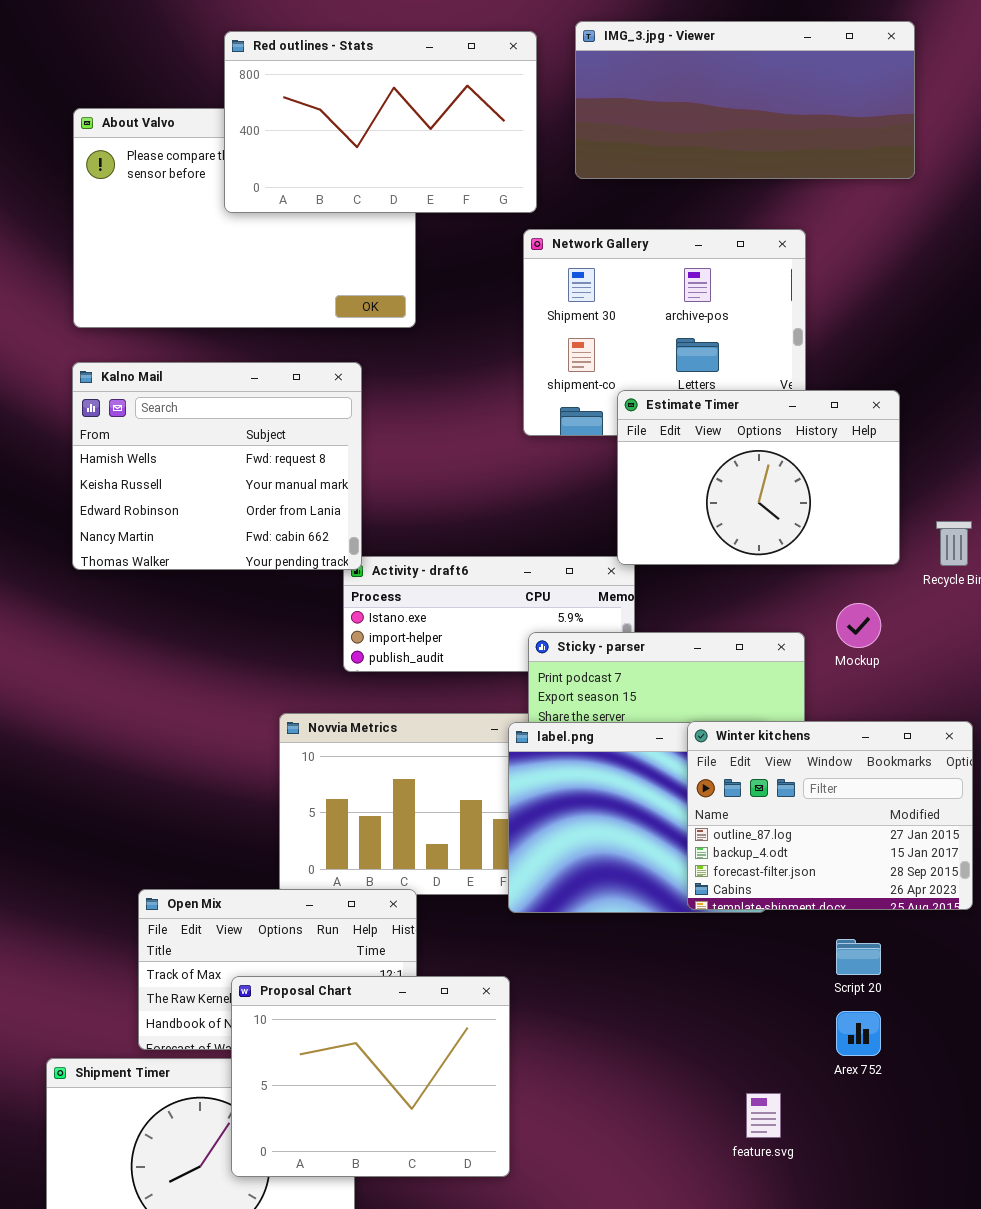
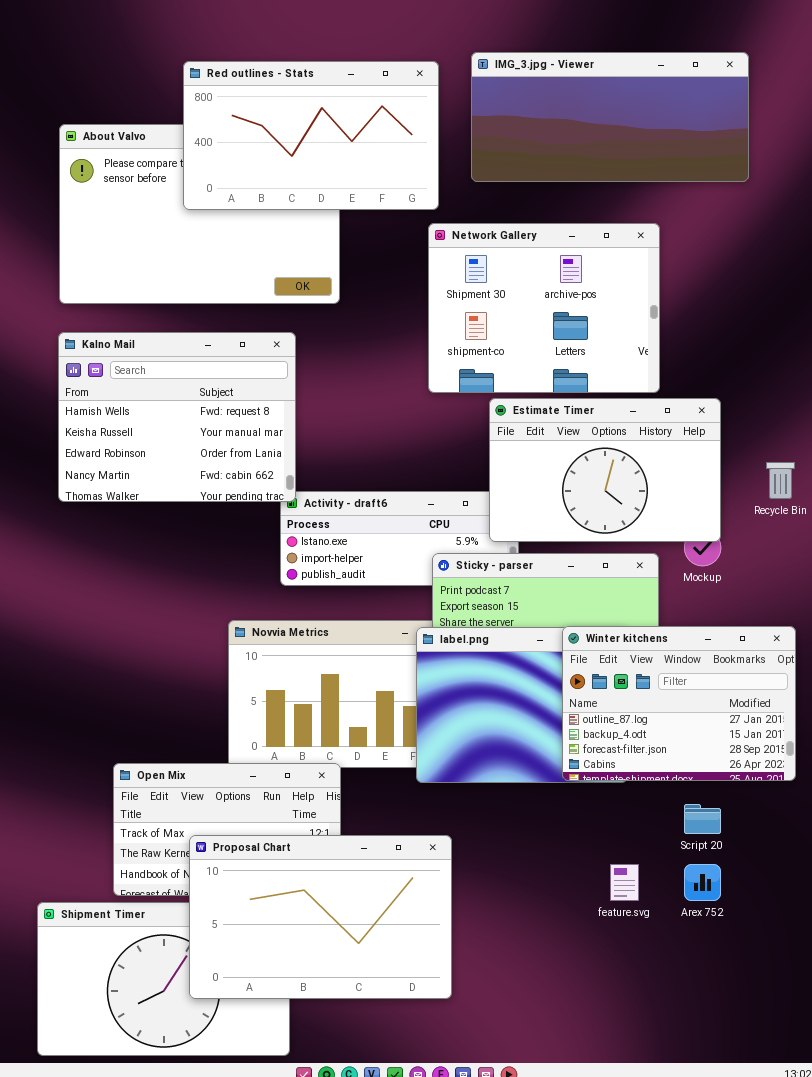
Estimate Timer: [617,390,900,565] -> [489,398,721,542], moved
Proposal Chart: [231,976,510,1177] -> [189,835,452,999], resized
feature.svg: [746,1093,781,1138] -> [610,864,639,901], moved

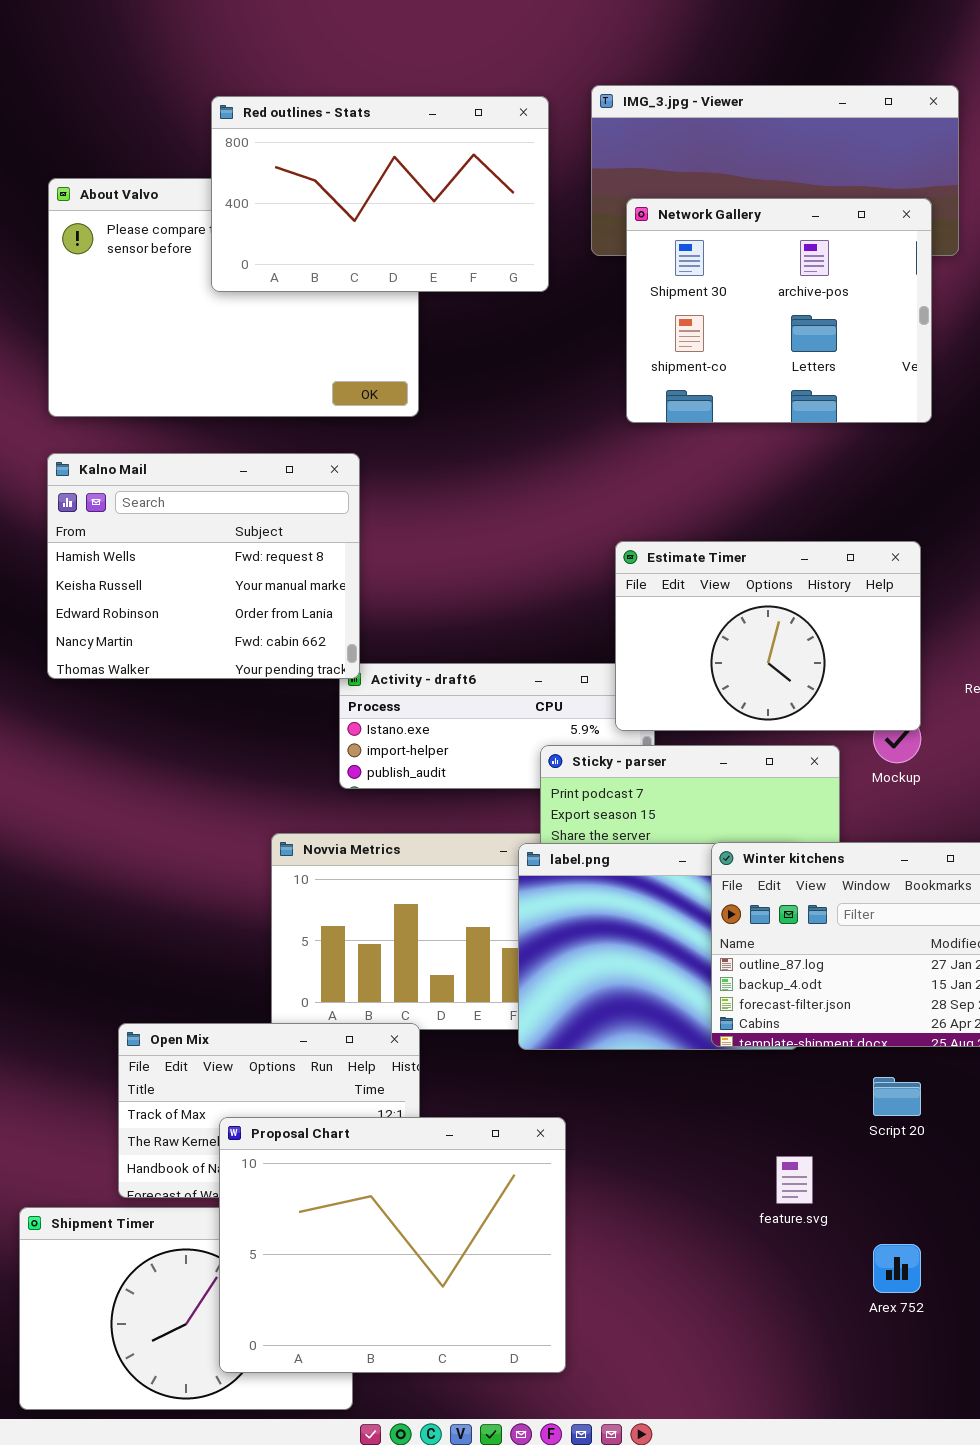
Network Gallery: [428,223,660,393] -> [626,198,932,423], moved
Proposal Chart: [189,835,452,999] -> [219,1117,566,1373], resized
Arex 752: [684,864,721,901] -> [873,1244,921,1293], moved

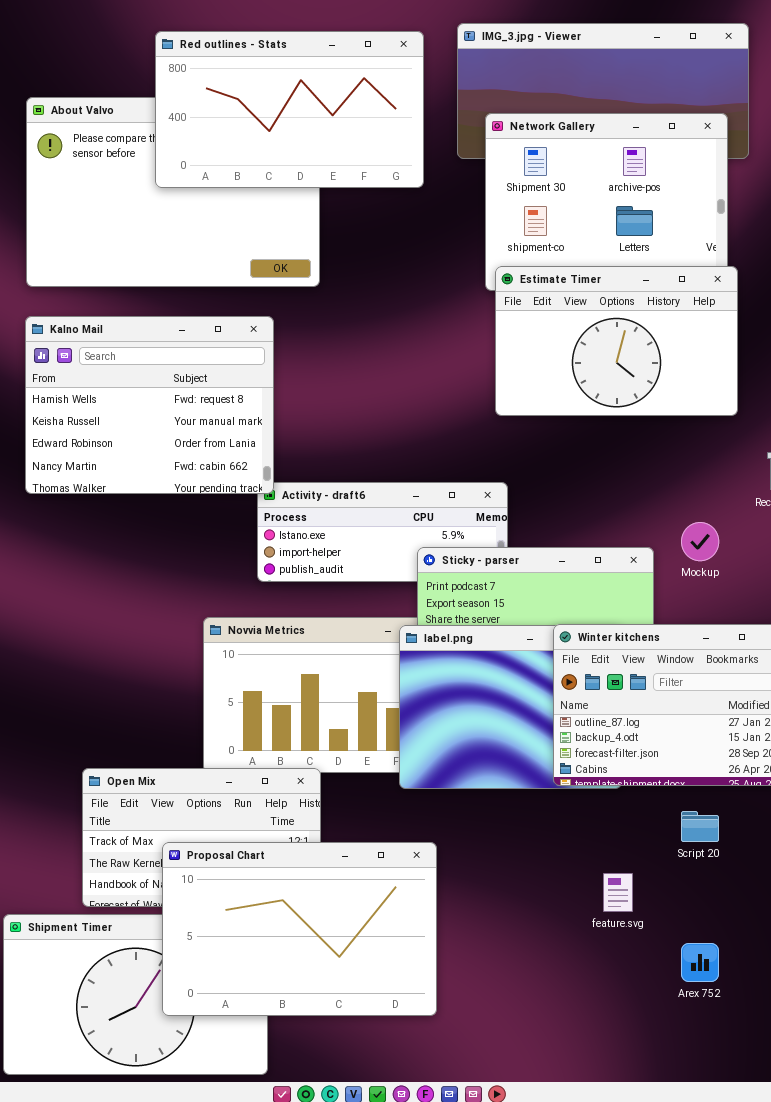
Estimate Timer: [615,541,921,731] -> [495,266,738,416], moved
Proposal Chart: [219,1117,566,1373] -> [162,842,437,1016], resized

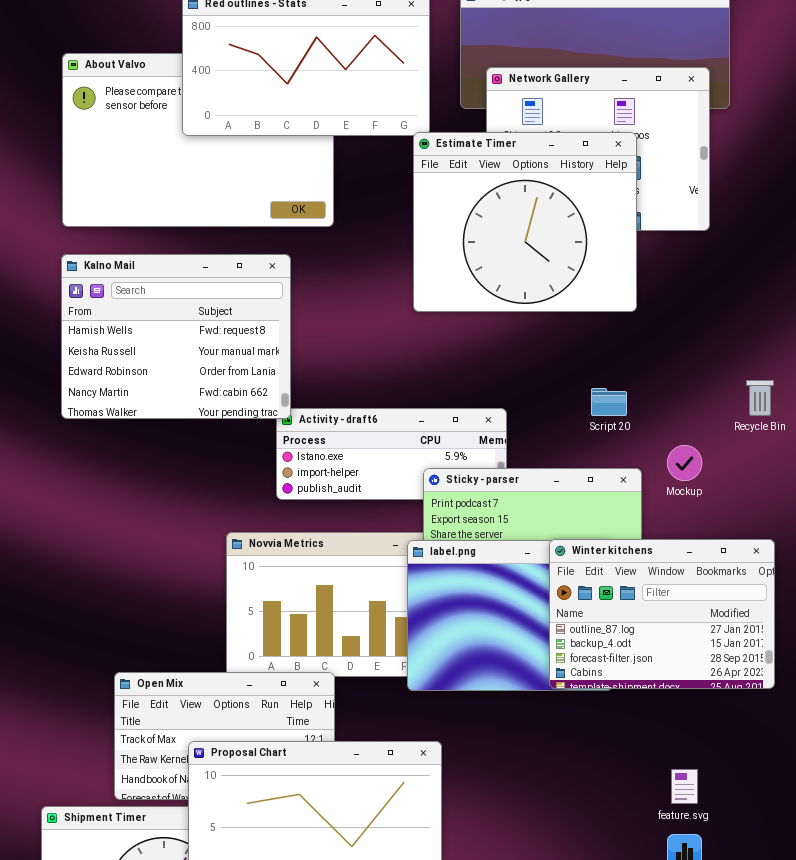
Estimate Timer: [495,266,738,416] -> [413,132,637,312], moved, resized
Script 20: [681,811,719,842] -> [591,388,627,416], moved
feature.svg: [603,873,633,912] -> [671,769,698,804], moved

